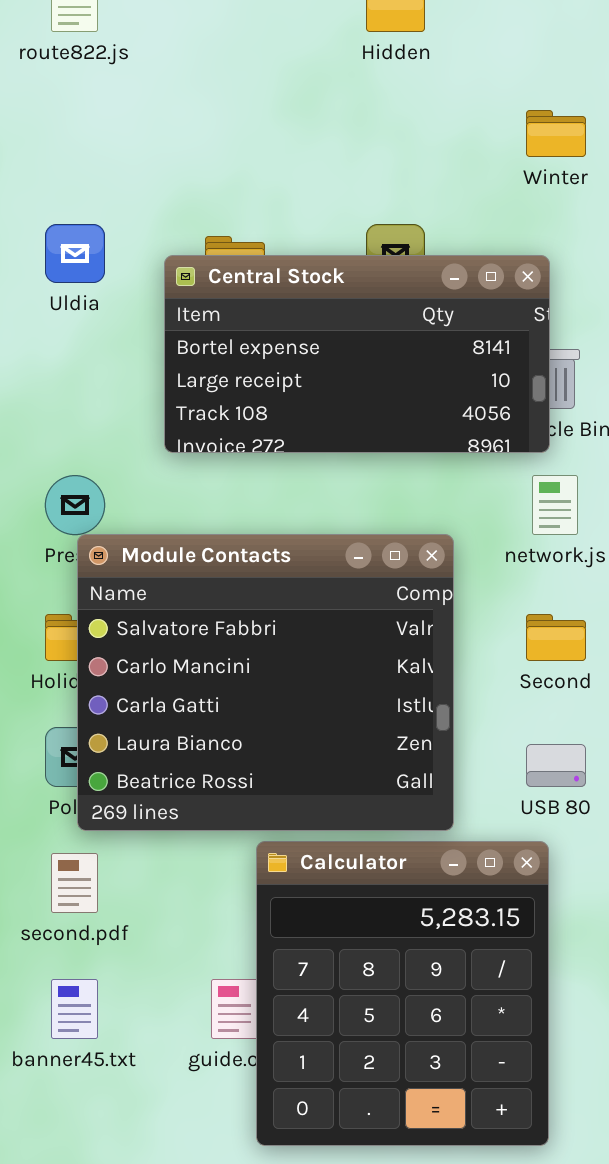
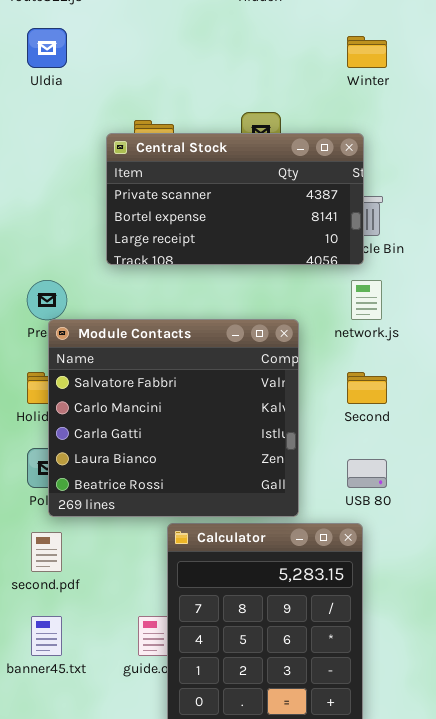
Uldia: [45,224,105,283] -> [27,28,67,68], moved
Central Stock: [164,255,550,453] -> [106,133,364,265], scrolled up 1 row

